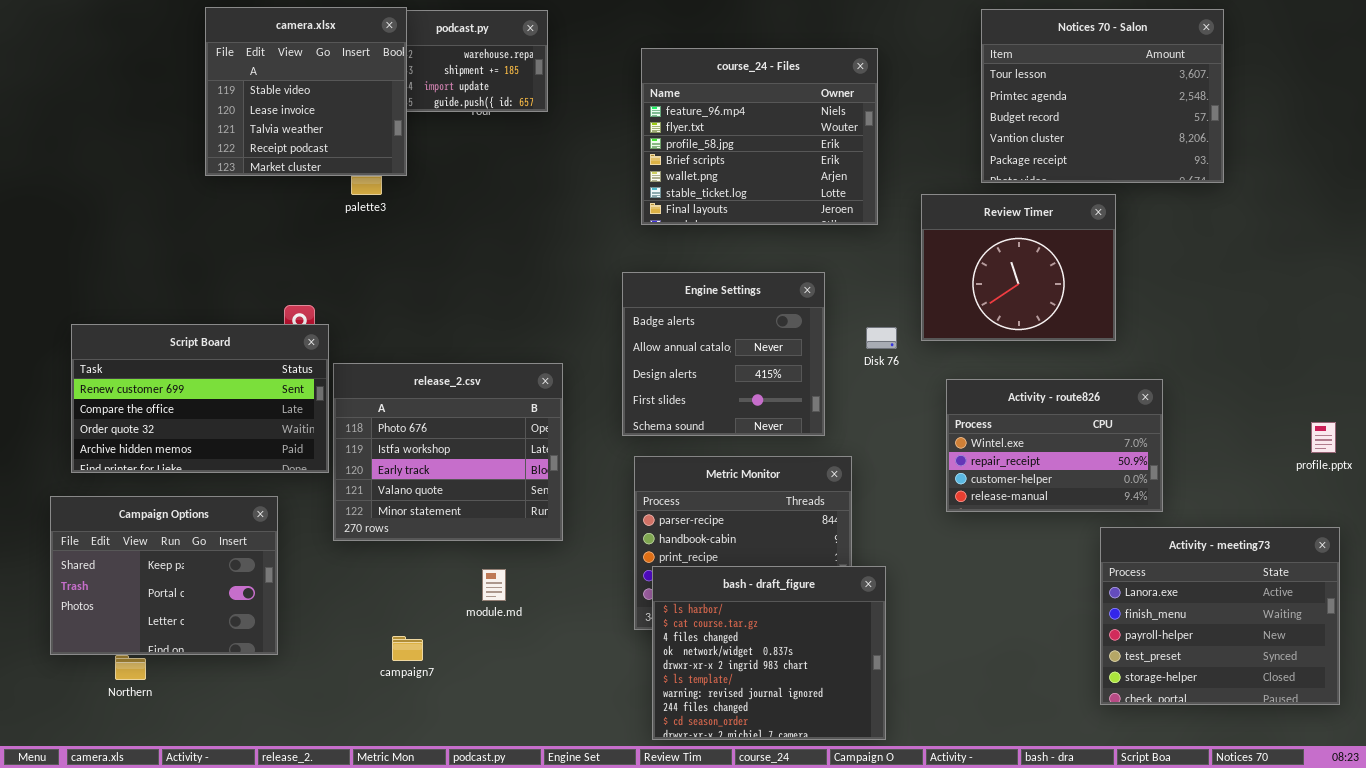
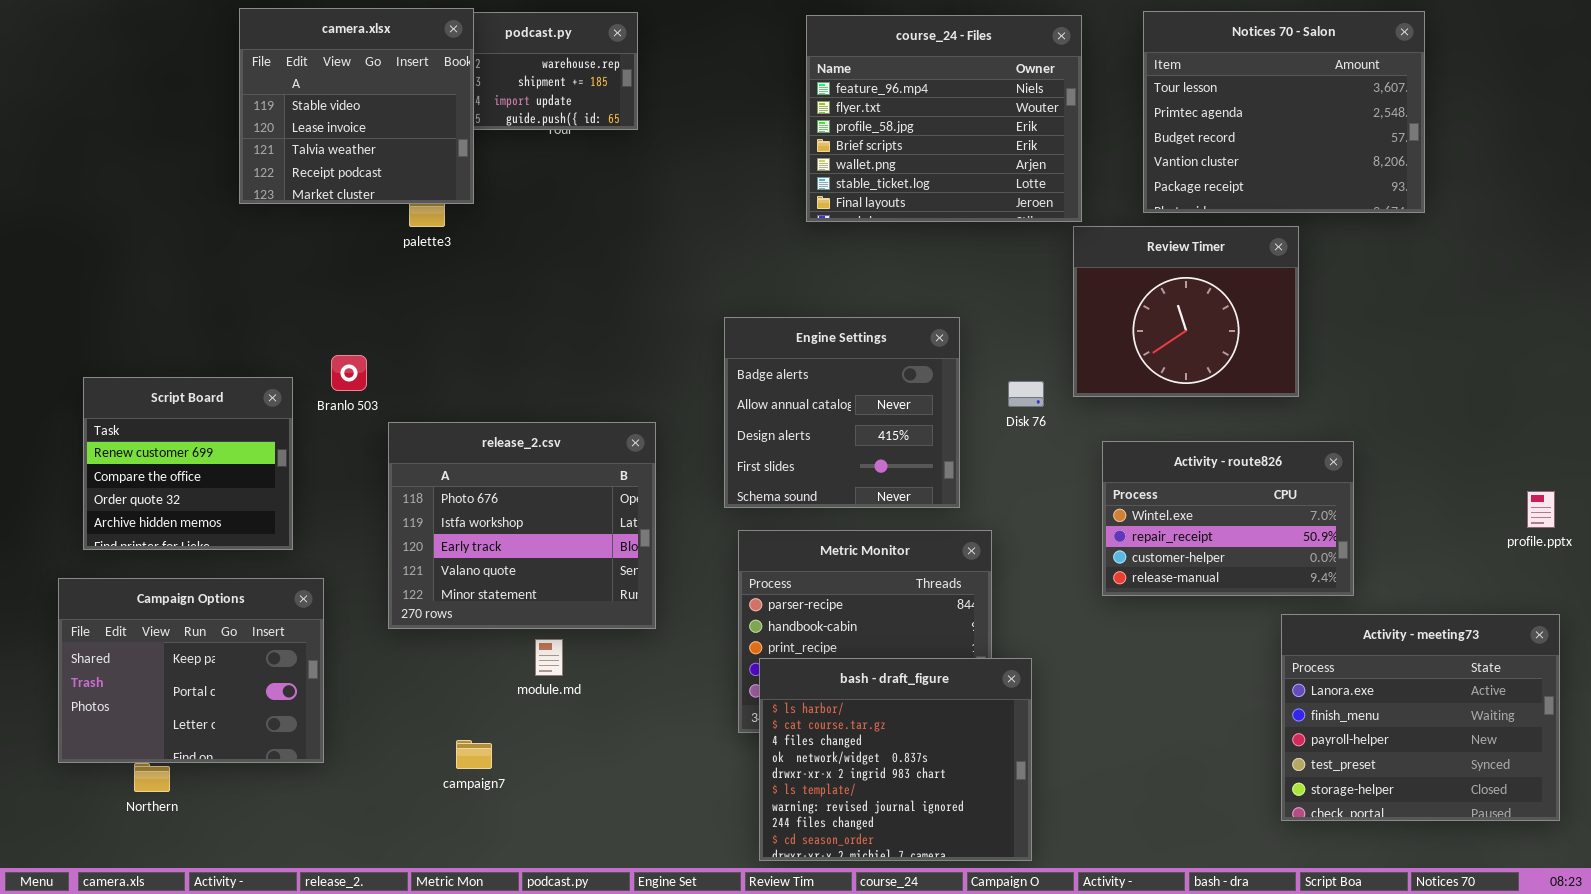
course_24 - Files: [641,48,878,225] -> [806,15,1082,222], moved
Script Board: [71,324,329,473] -> [83,377,293,550], resized
module.md: [482,569,506,601] -> [535,639,563,676], moved

